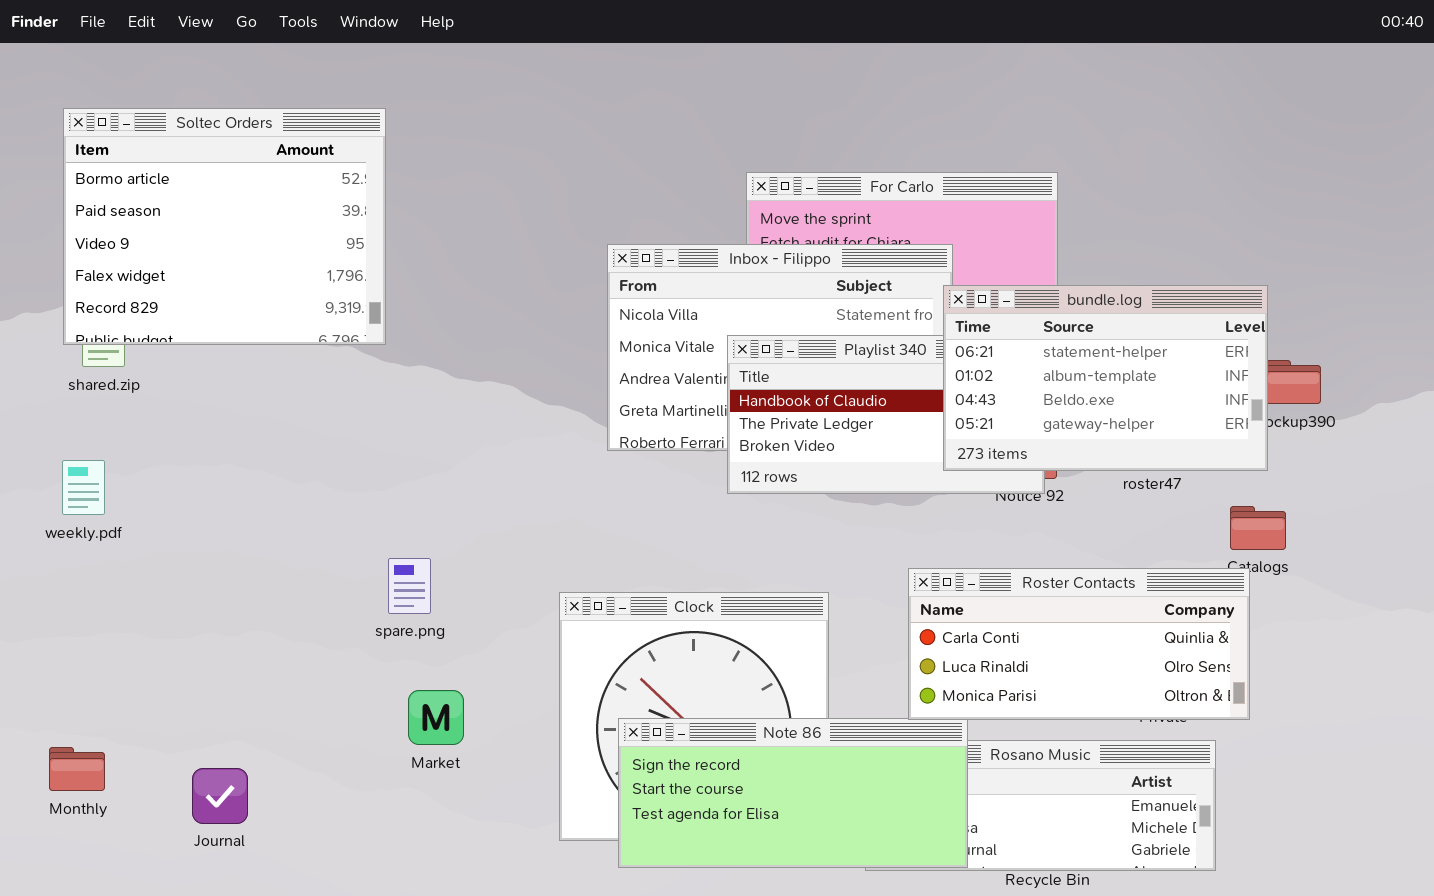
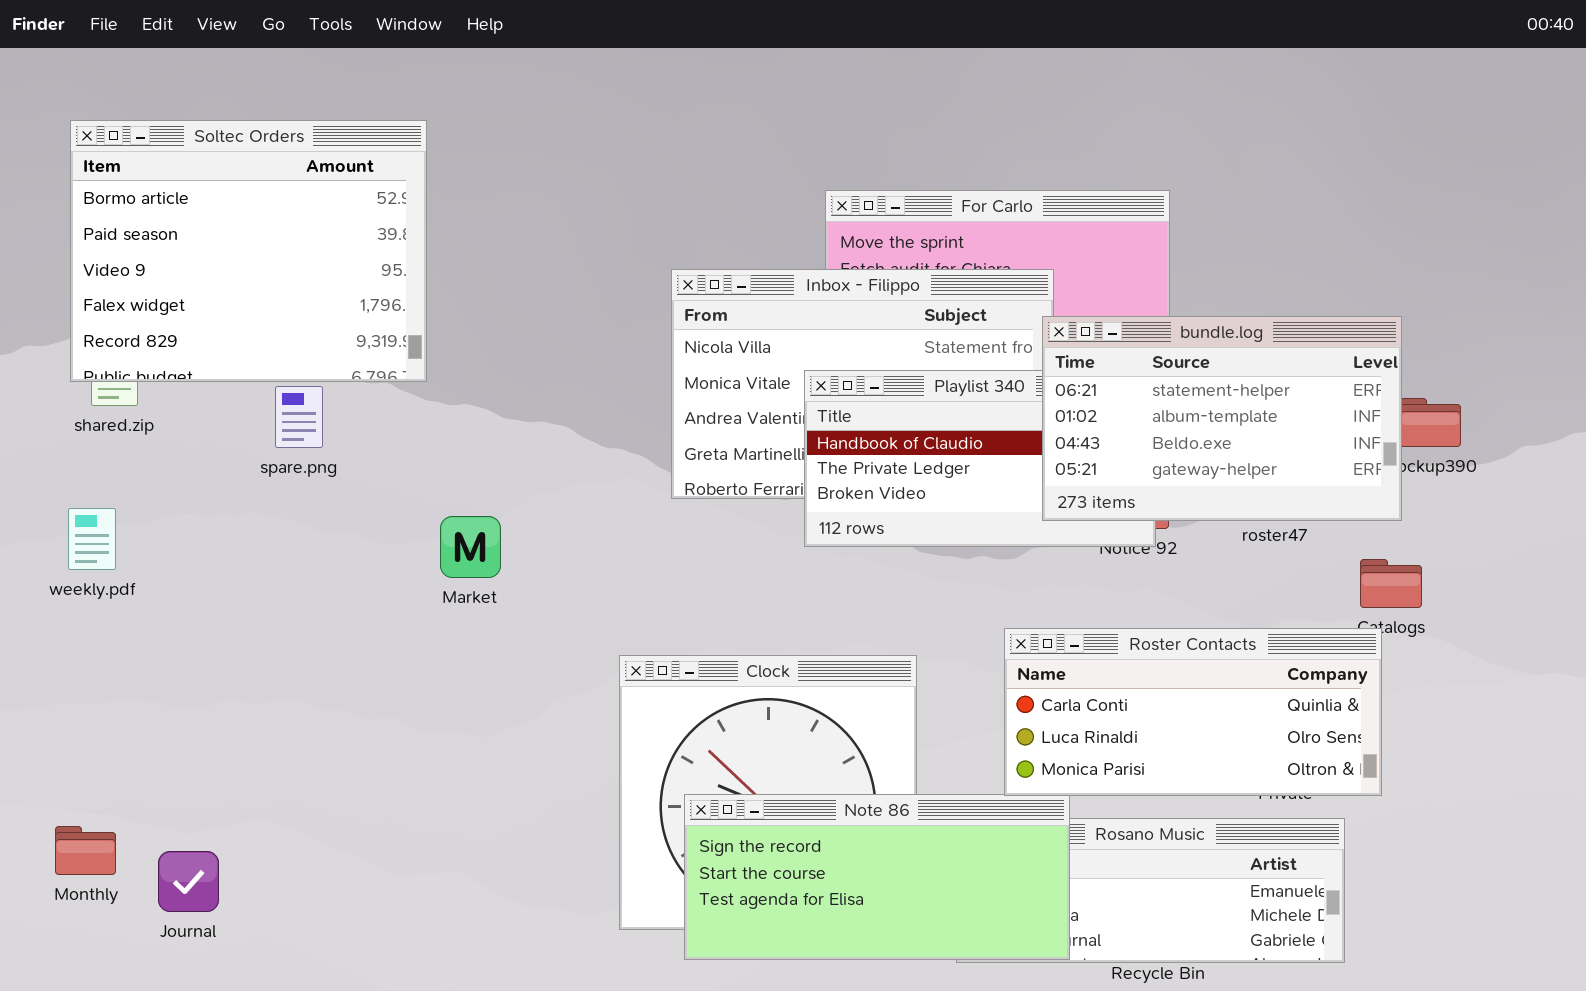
spare.png: [388,558,431,614] -> [275,386,323,448], moved
Market: [408,690,464,745] -> [440,516,501,578], moved
Journal: [192,768,248,824] -> [158,851,219,912], moved

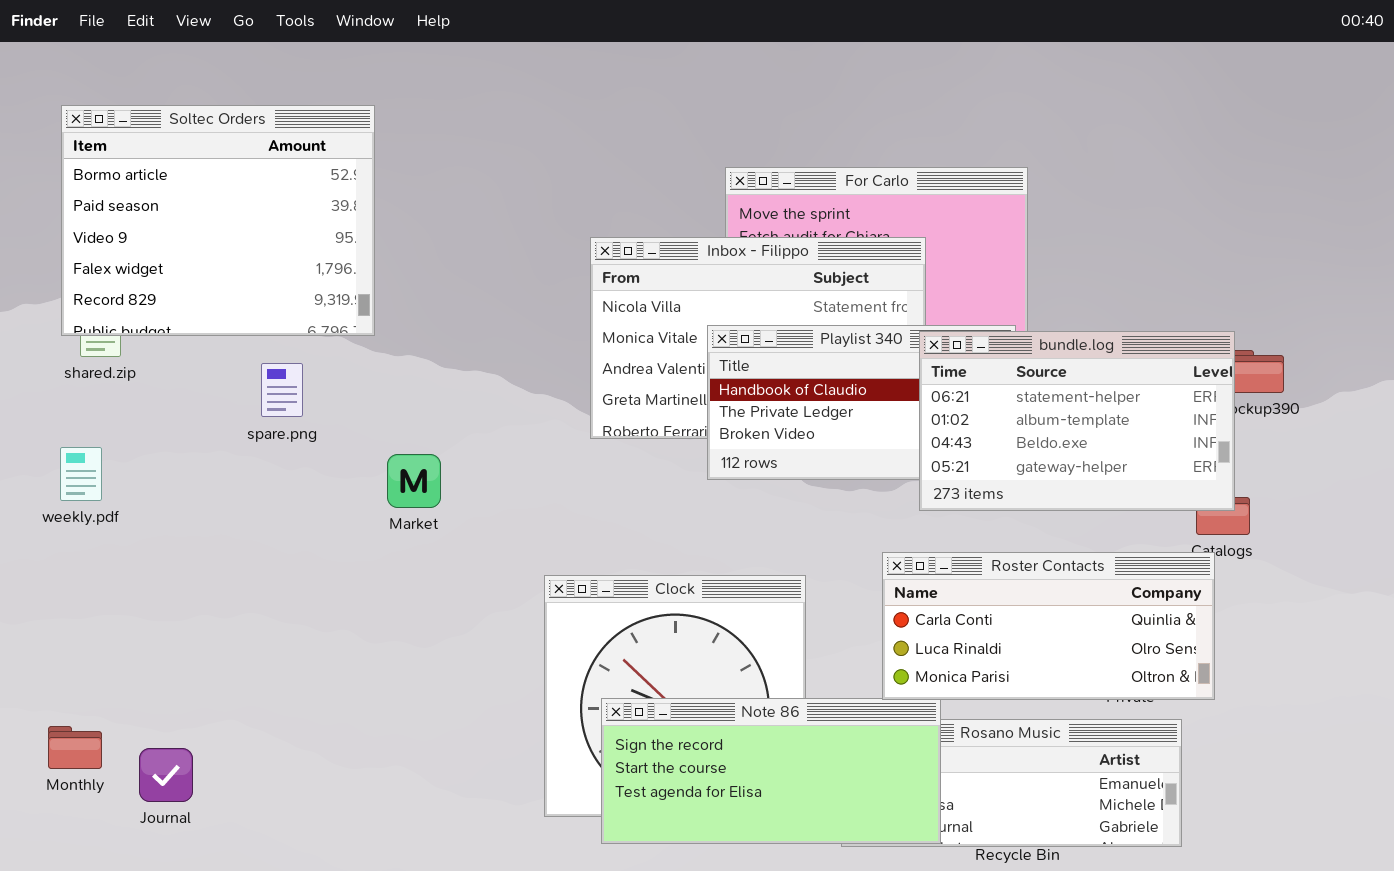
bundle.log: [1042,316,1402,521] -> [919,331,1235,511], moved
spare.png: [275,386,323,448] -> [261,363,303,417], moved

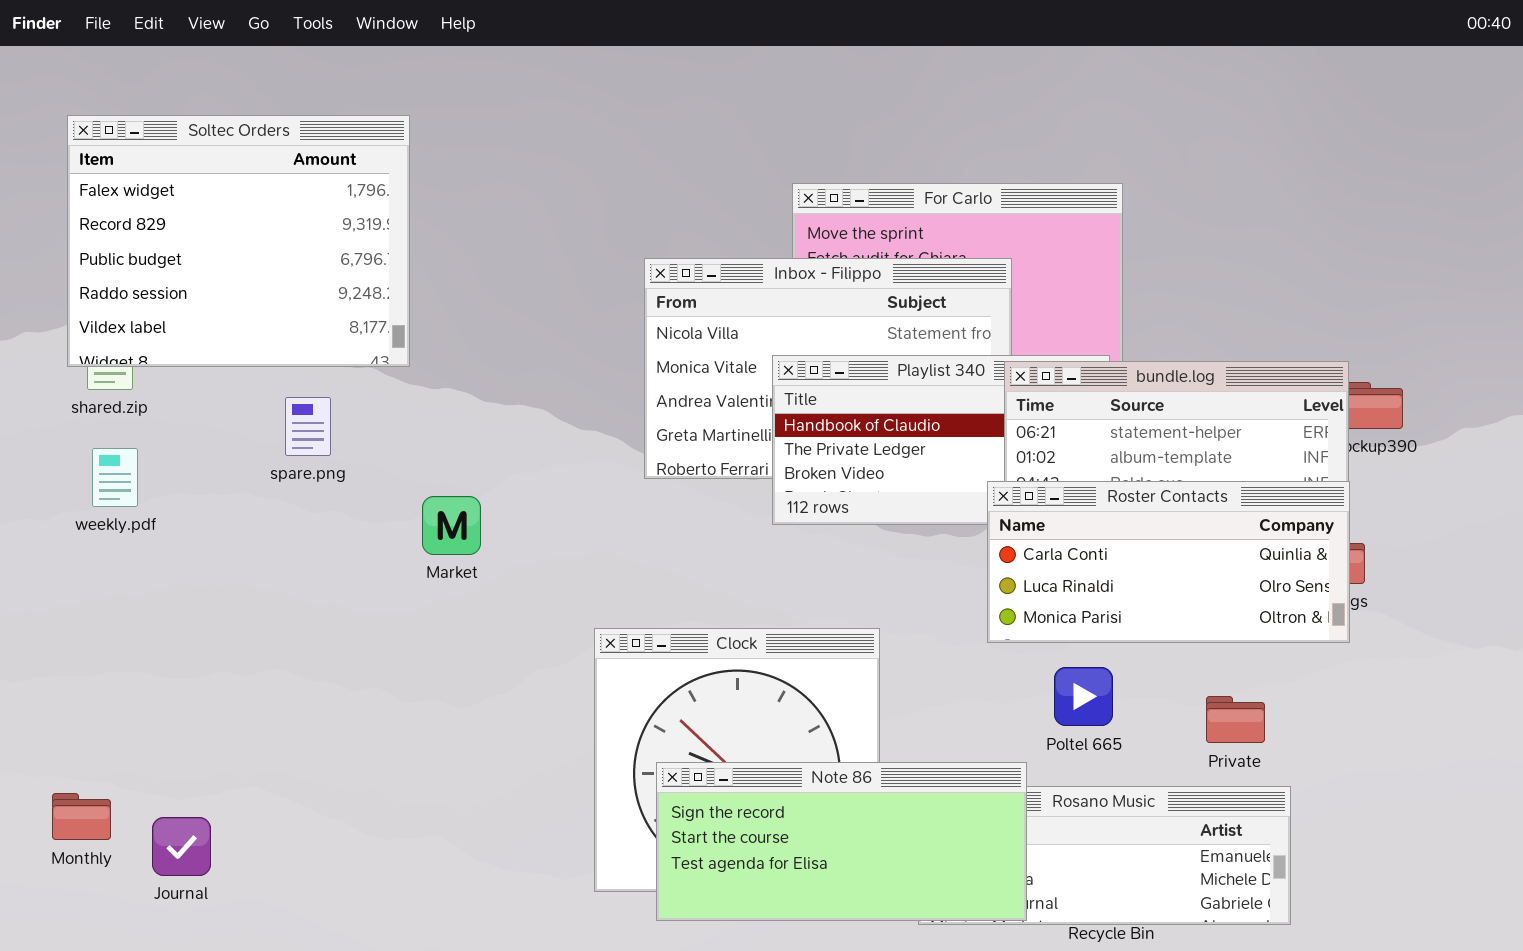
Soltec Orders: [61,105,375,336] -> [67,115,410,367], scrolled down 3 rows
weekly.pdf: [60,447,102,501] -> [92,448,138,507], moved
Roster Contacts: [882,552,1215,700] -> [987,481,1350,643], moved

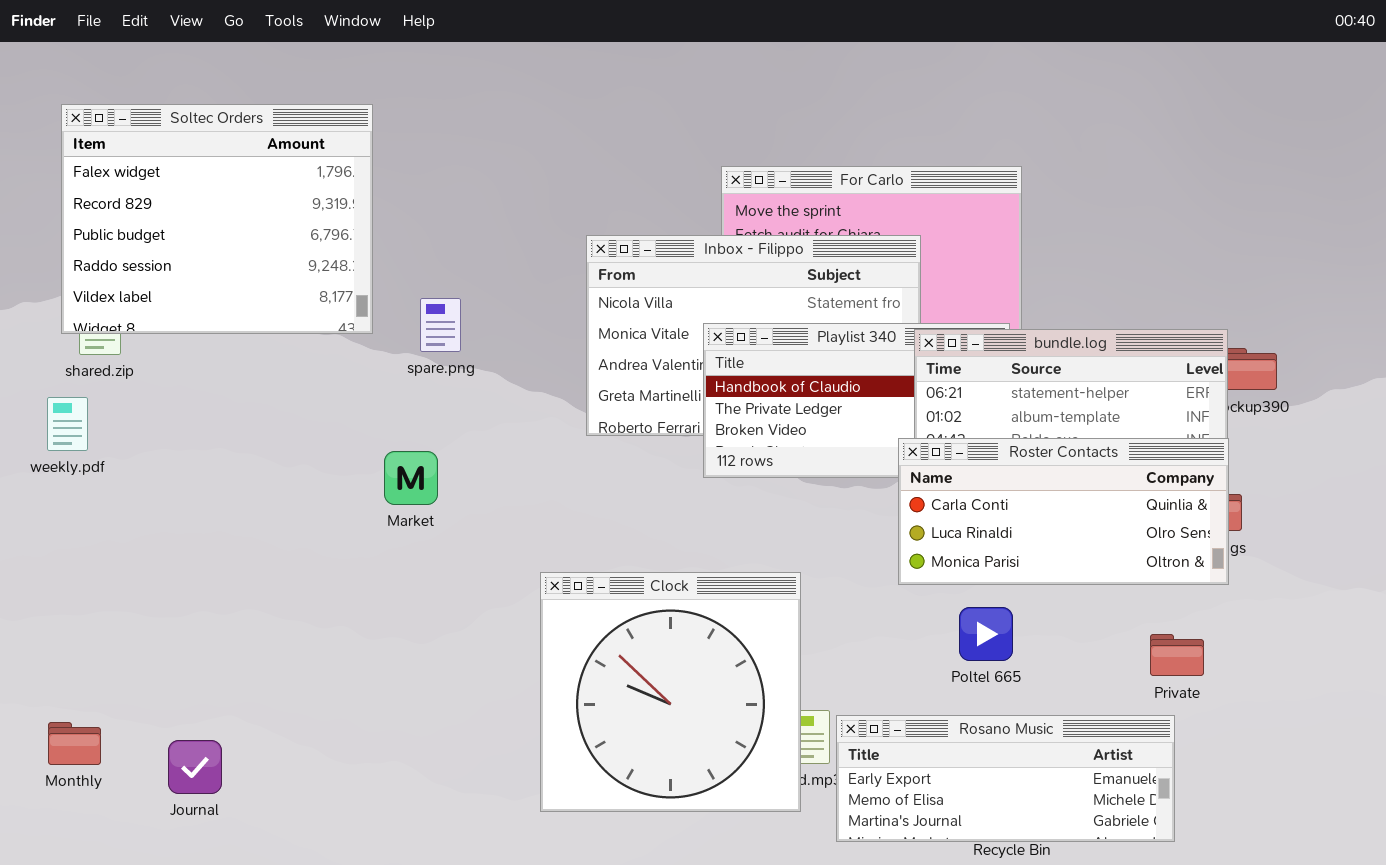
spare.png: [285,397,331,456] -> [420,298,461,352], moved
weekly.pdf: [92,448,138,507] -> [47,397,88,451], moved
Private: [1206,696,1265,743] -> [1150,634,1204,676], moved
Note 86: [656,762,1027,921] -> none, closed
Journal: [152,817,211,876] -> [168,740,222,794], moved

